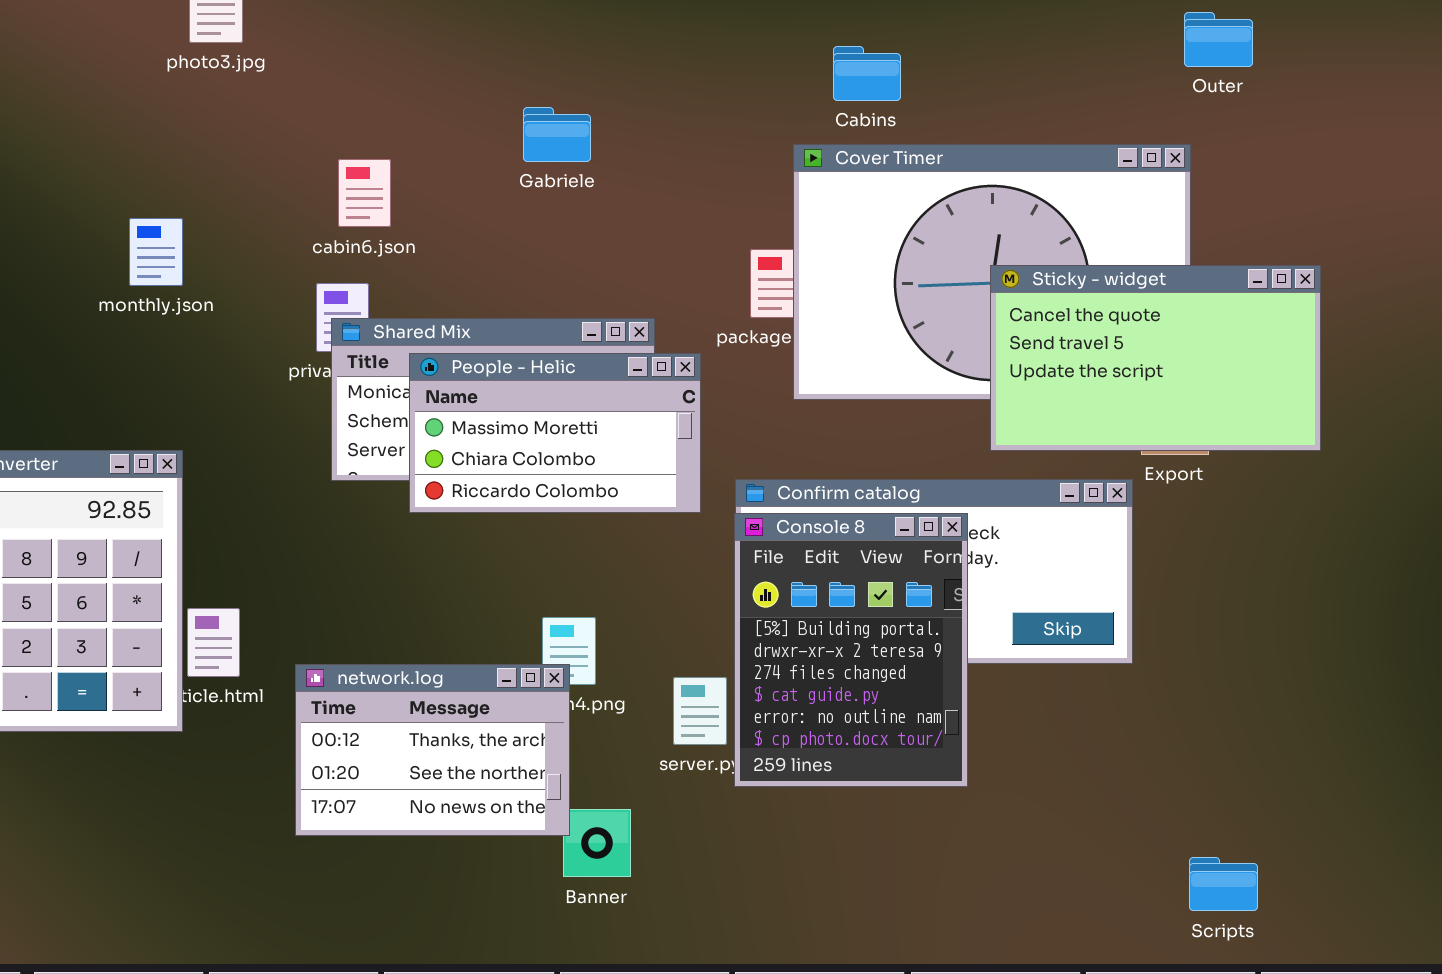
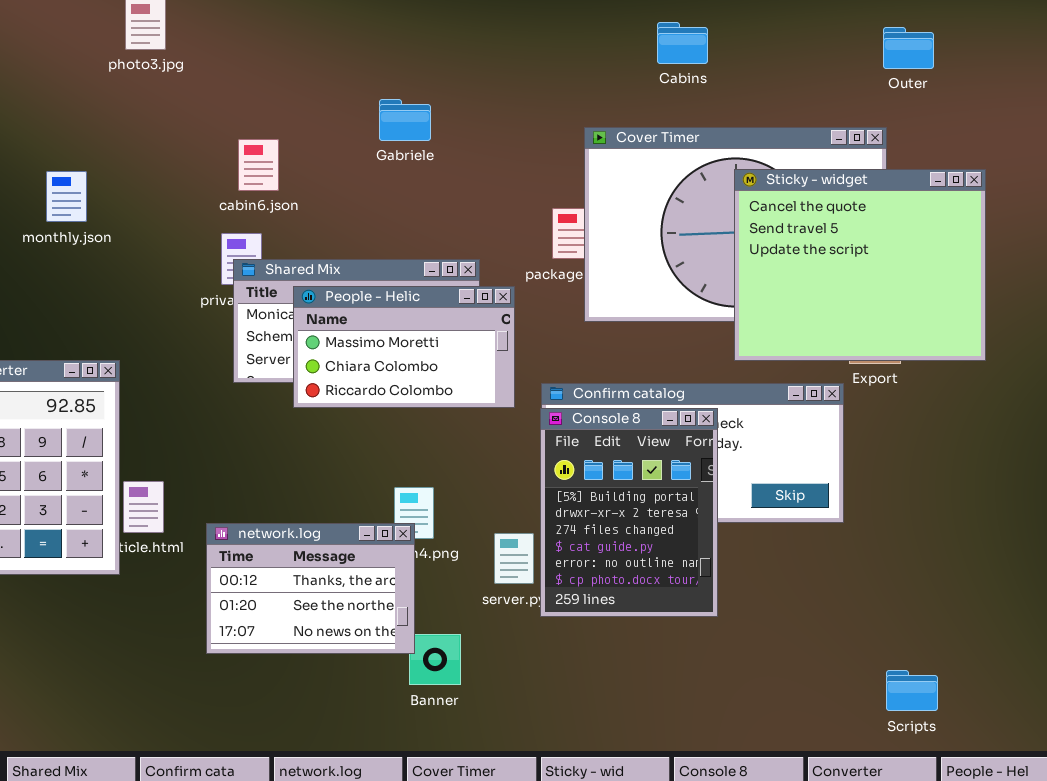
Cabins: [833,46,901,101] -> [657,22,708,64], moved
monthly.json: [129,218,183,286] -> [46,171,87,222], moved
Sticky - widget: [990,265,1321,451] -> [734,169,986,361], resized

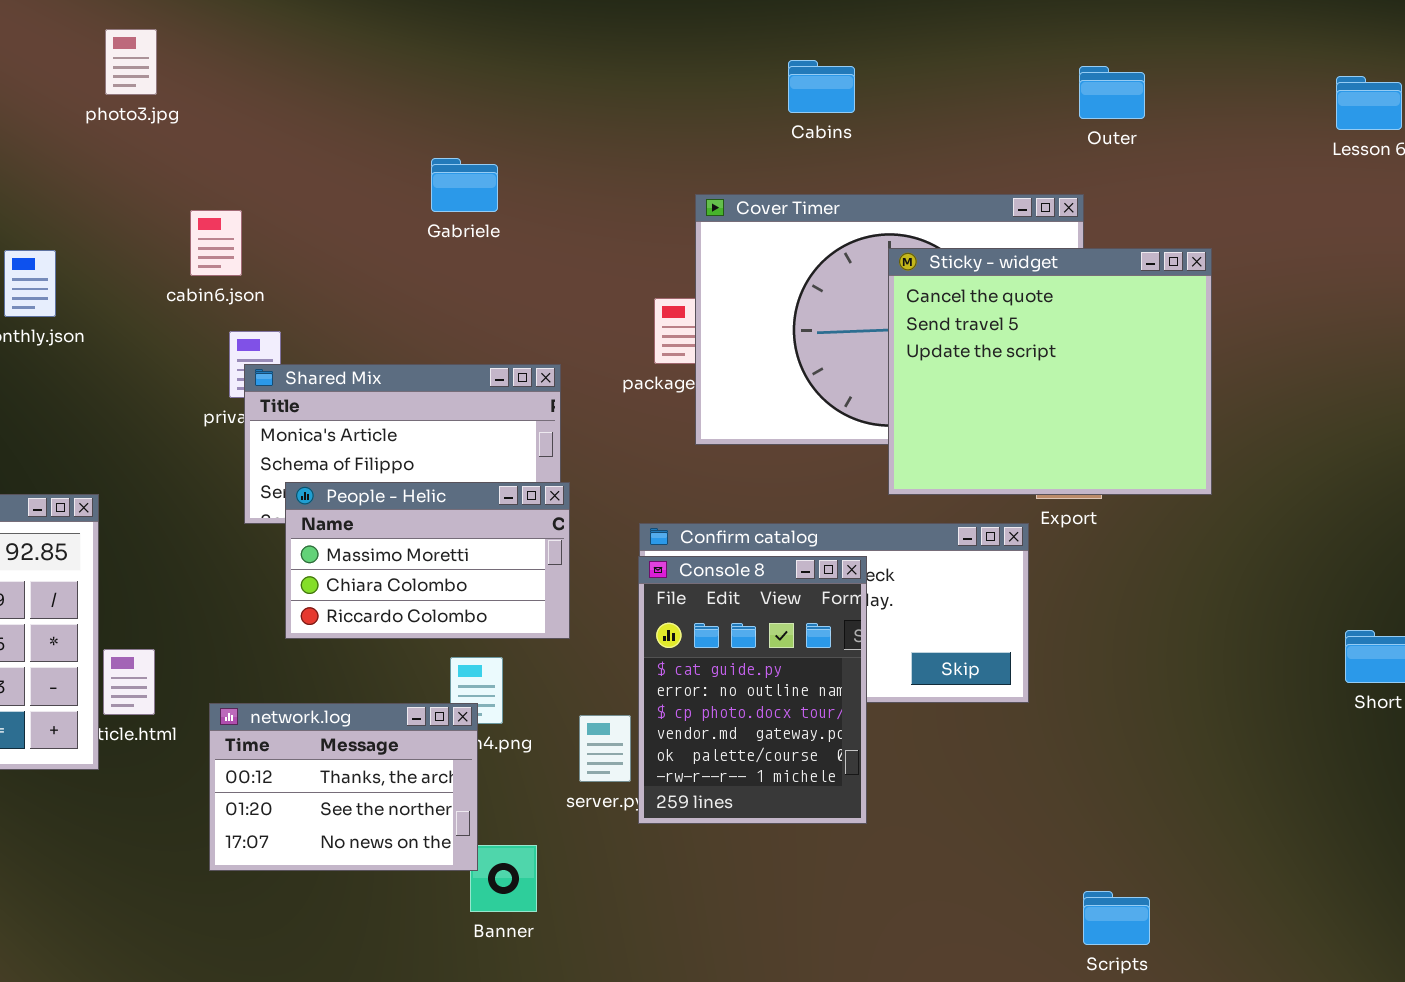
cabin6.json: [238,139,279,191] -> [190,210,242,276], moved
People - Helic: [293,286,515,408] -> [285,482,570,639], moved
Console 8: [540,408,718,617] -> [638,556,867,824], scrolled down 3 rows

